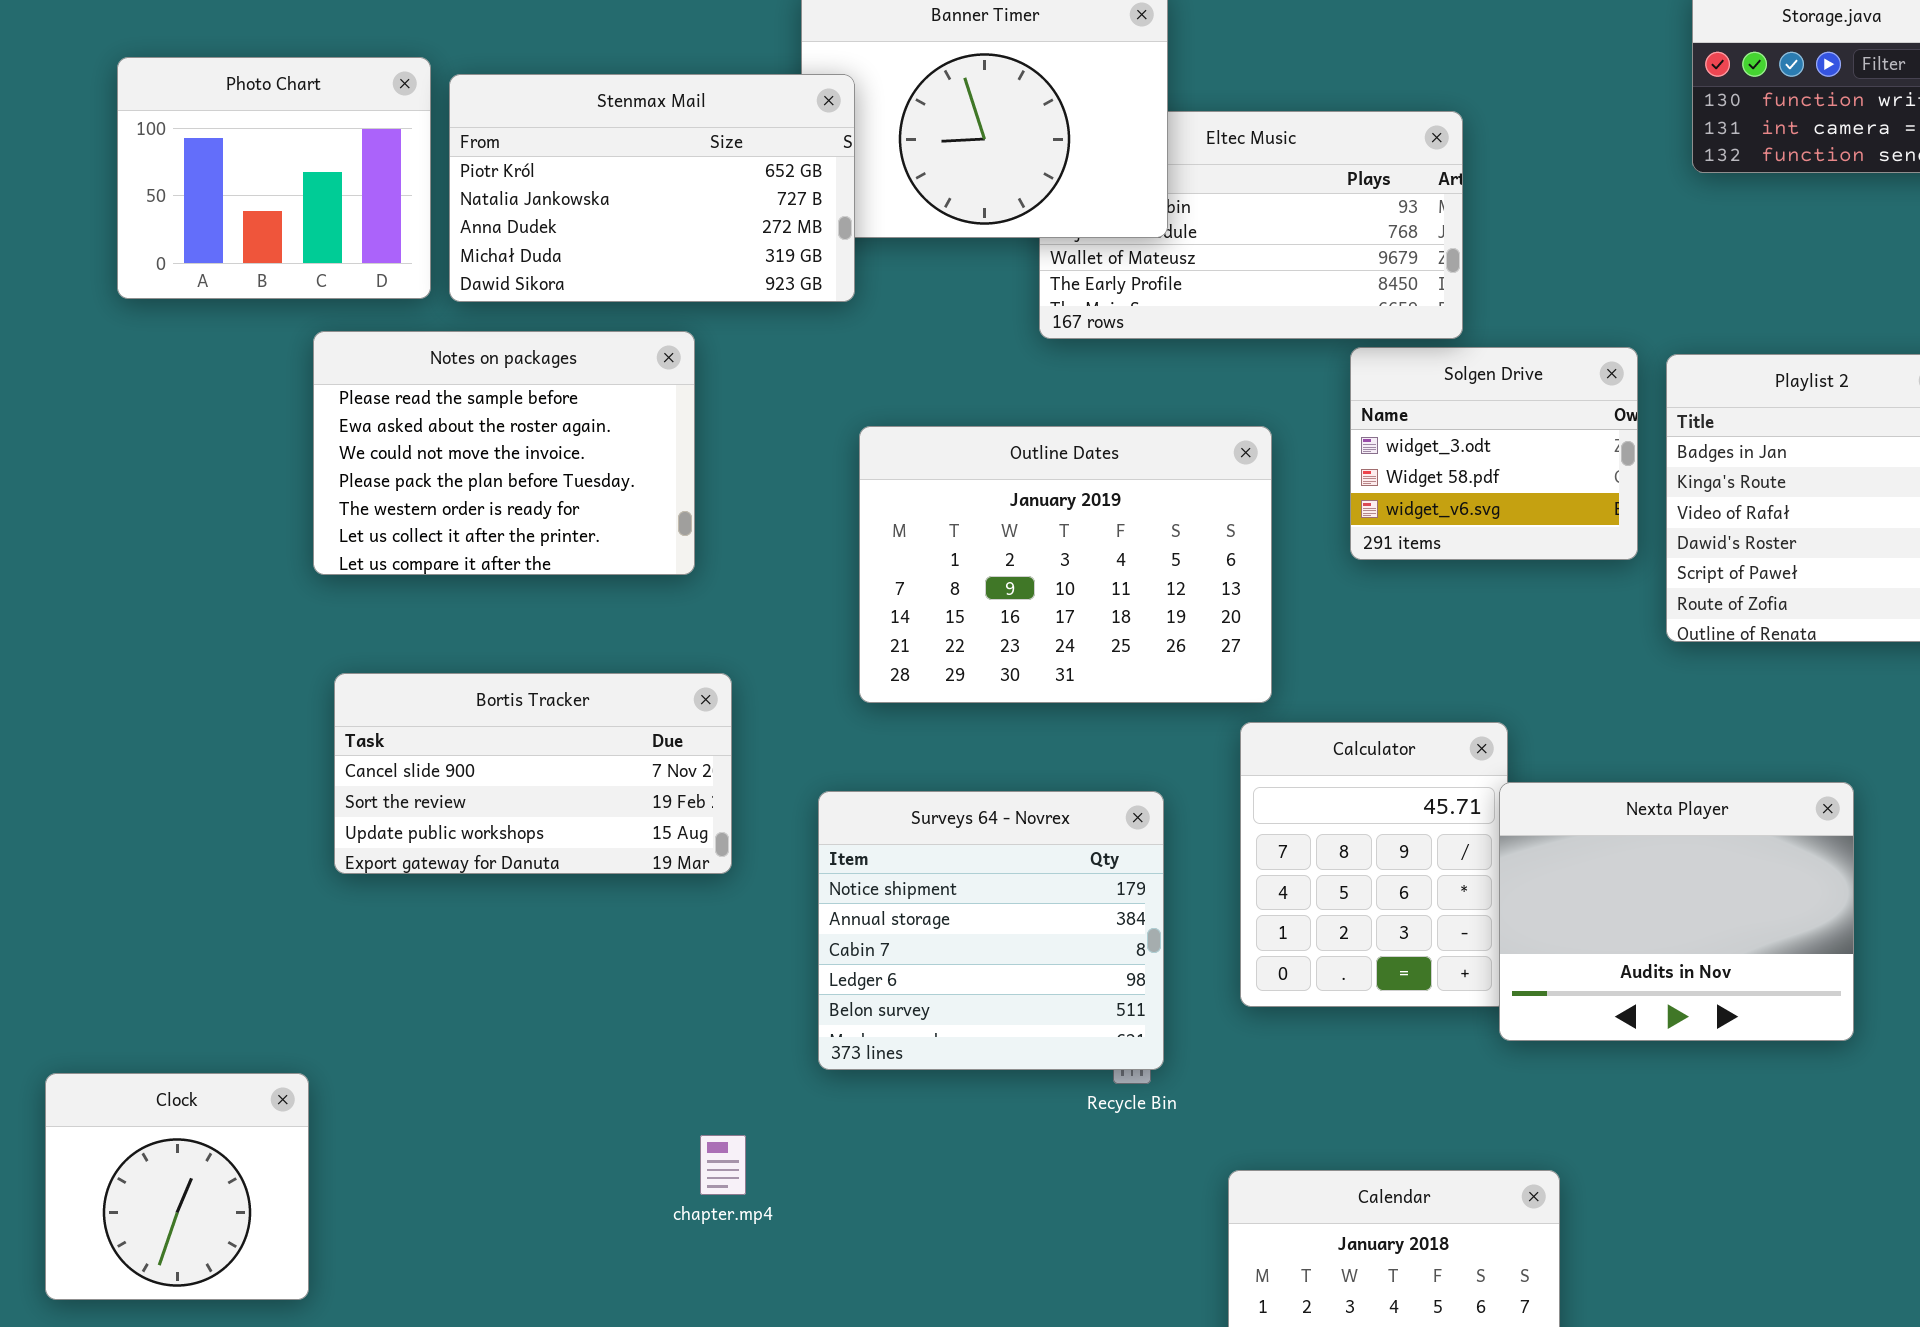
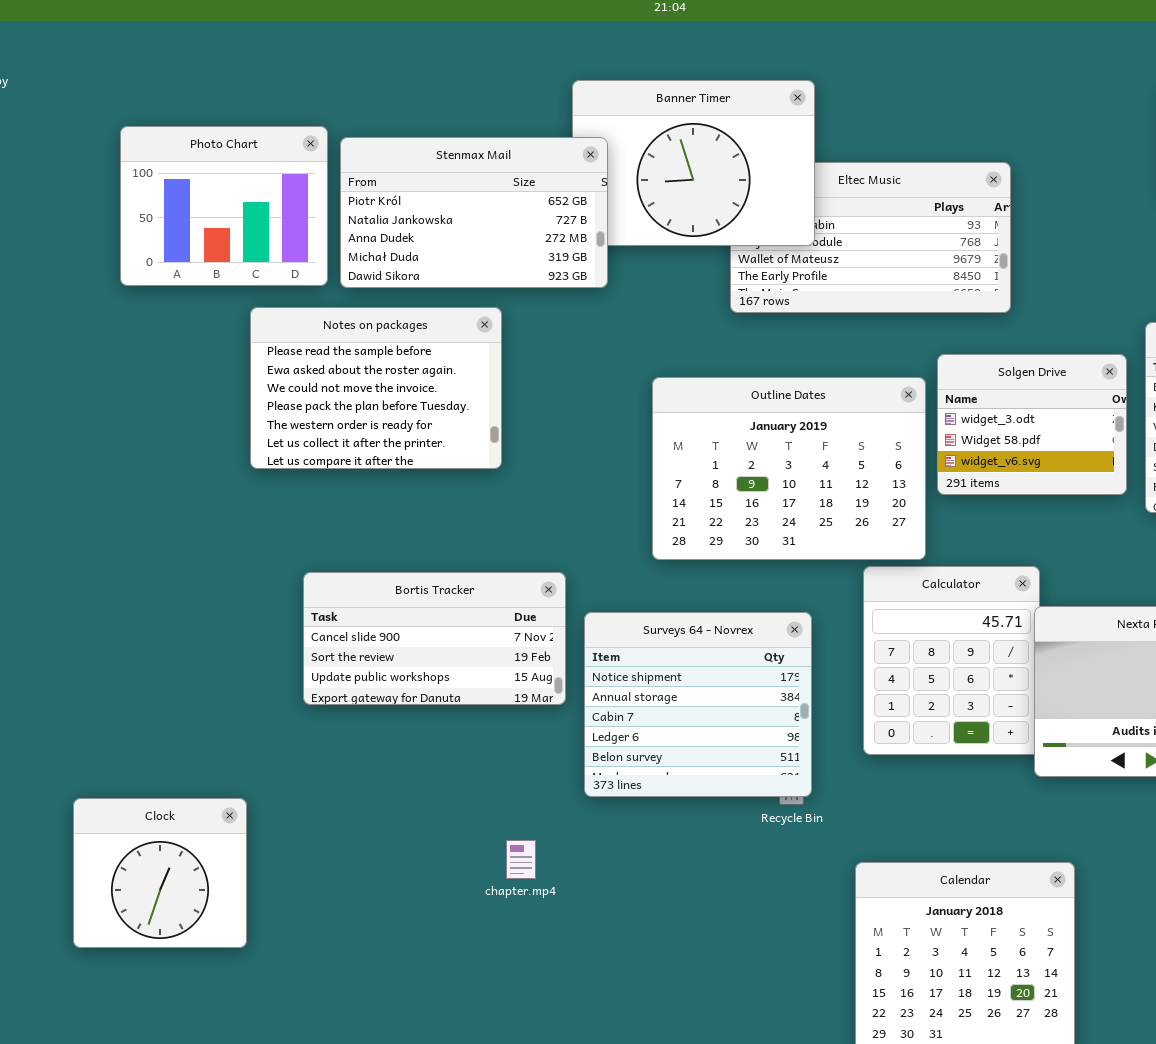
Solgen Drive: [1350,347,1638,560] -> [937,354,1127,495], moved
Outline Dates: [859,426,1272,703] -> [652,377,926,560], moved
Bortis Tracker: [334,673,732,874] -> [303,572,566,705], moved

